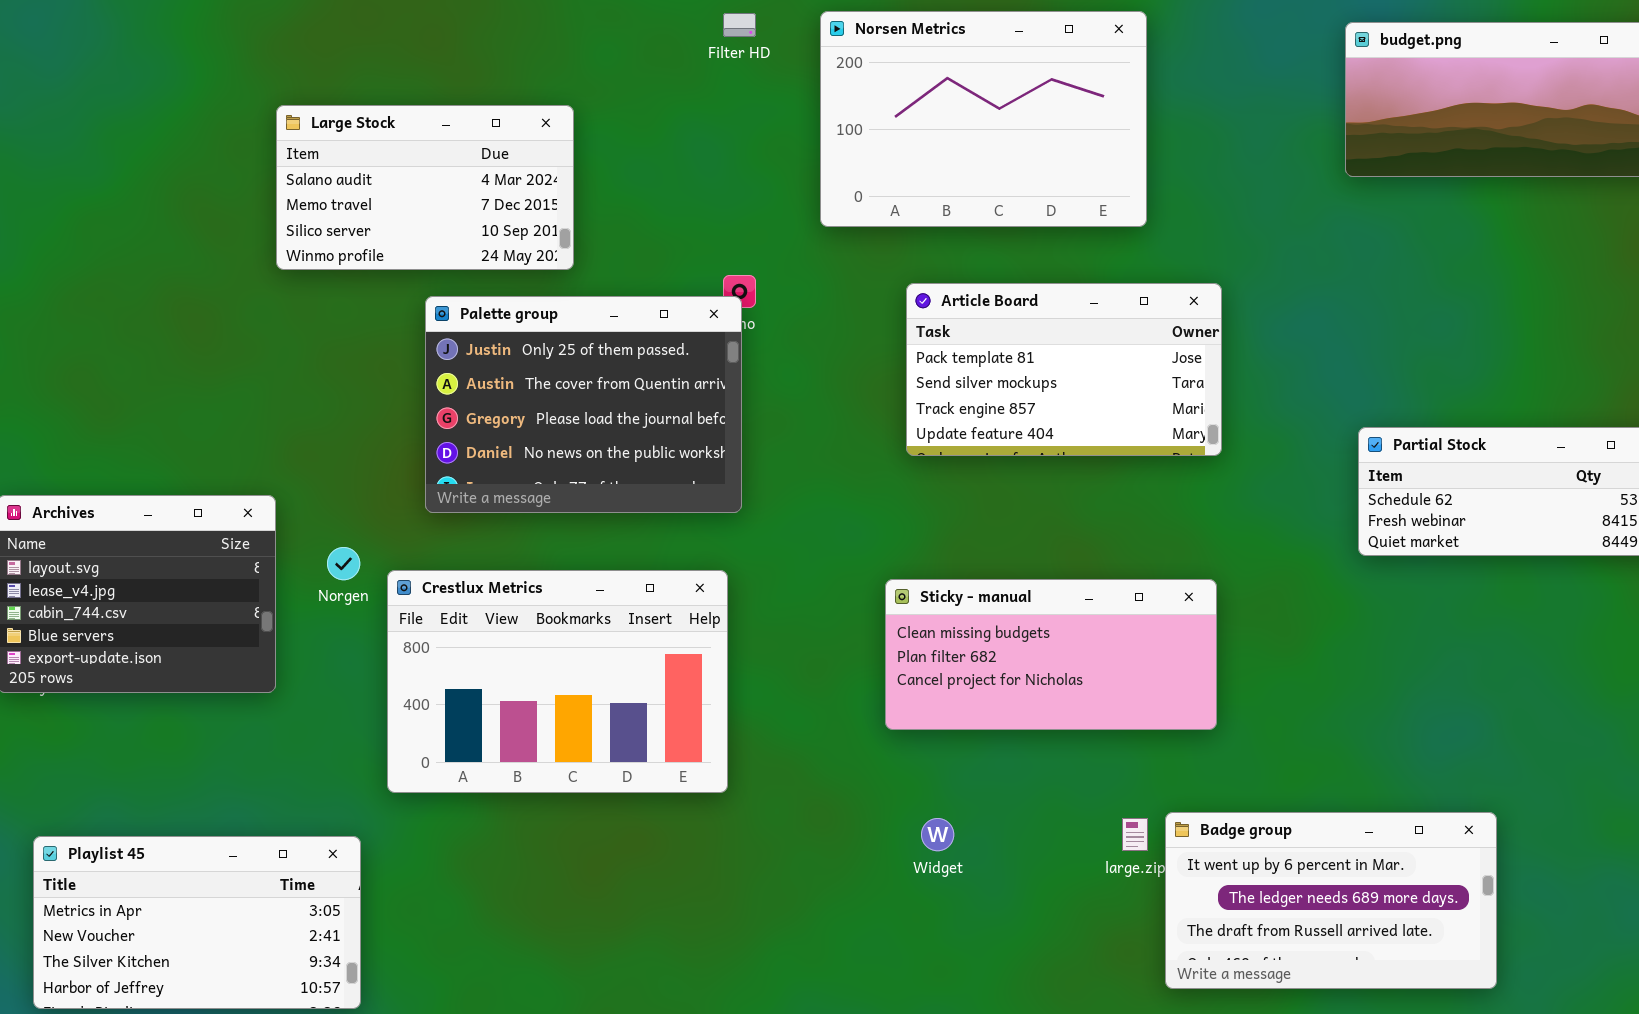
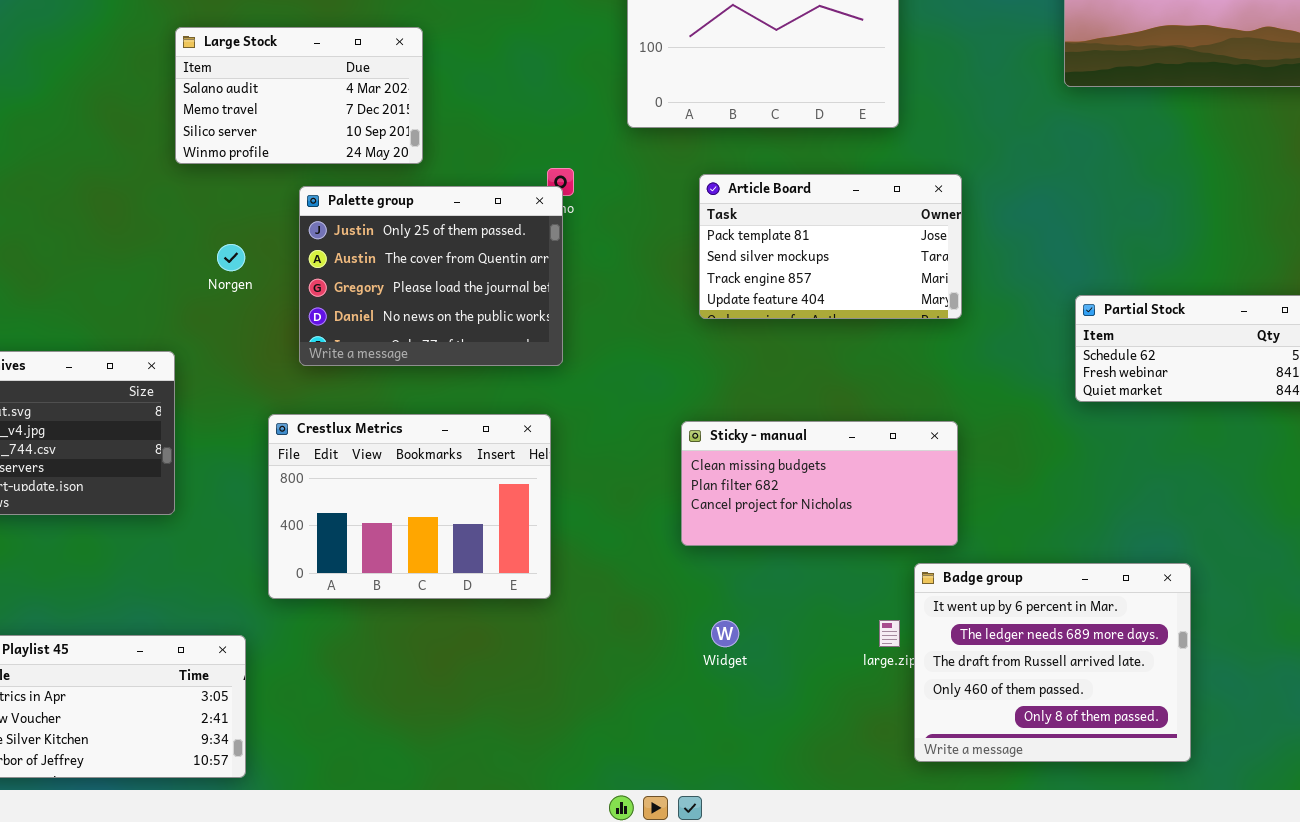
Norgen: [327,547,360,580] -> [217,244,245,271], moved
Badge group: [1165,812,1497,989] -> [914,563,1191,762], resized

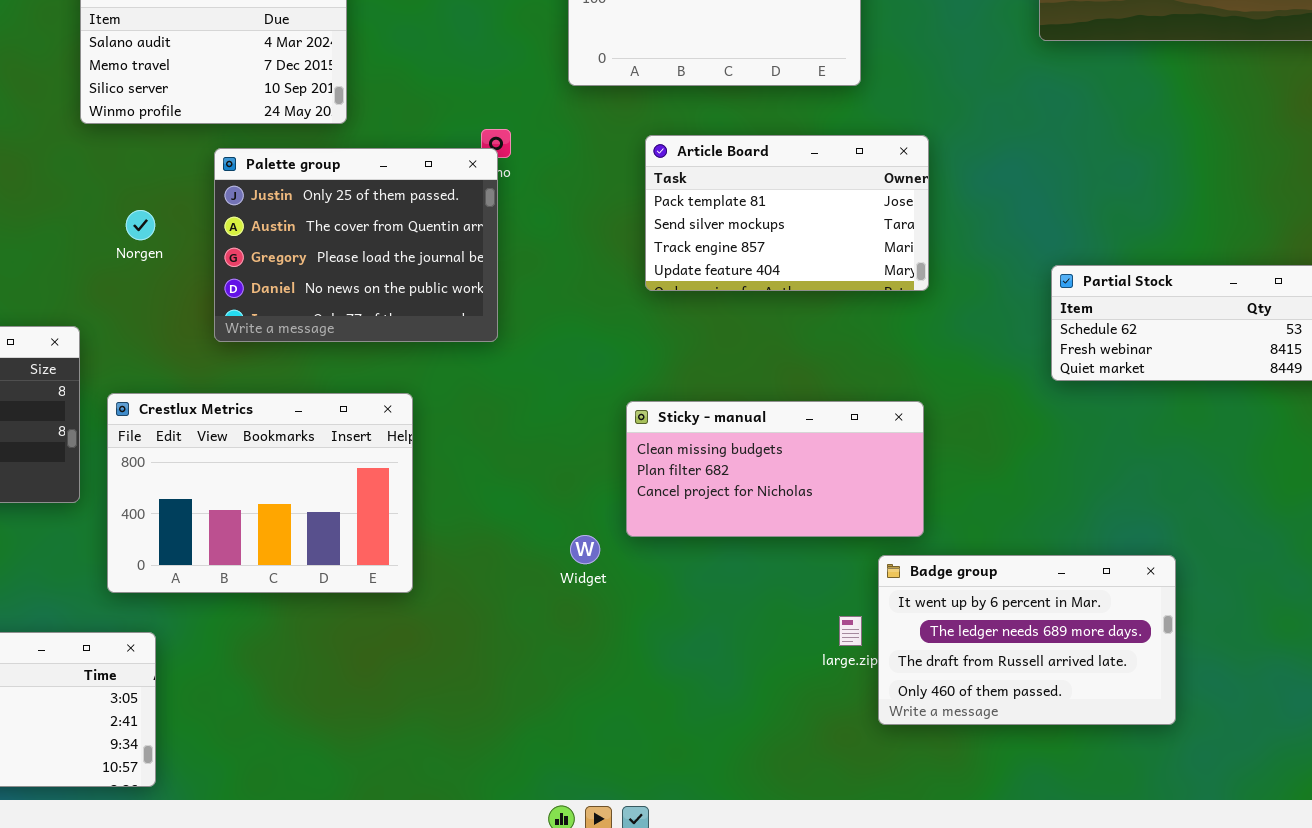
Crestlux Metrics: [268,414,551,599] -> [107,393,413,593], moved
Badge group: [914,563,1191,762] -> [878,555,1176,725], resized
Widget: [711,620,739,647] -> [570,535,600,564], moved

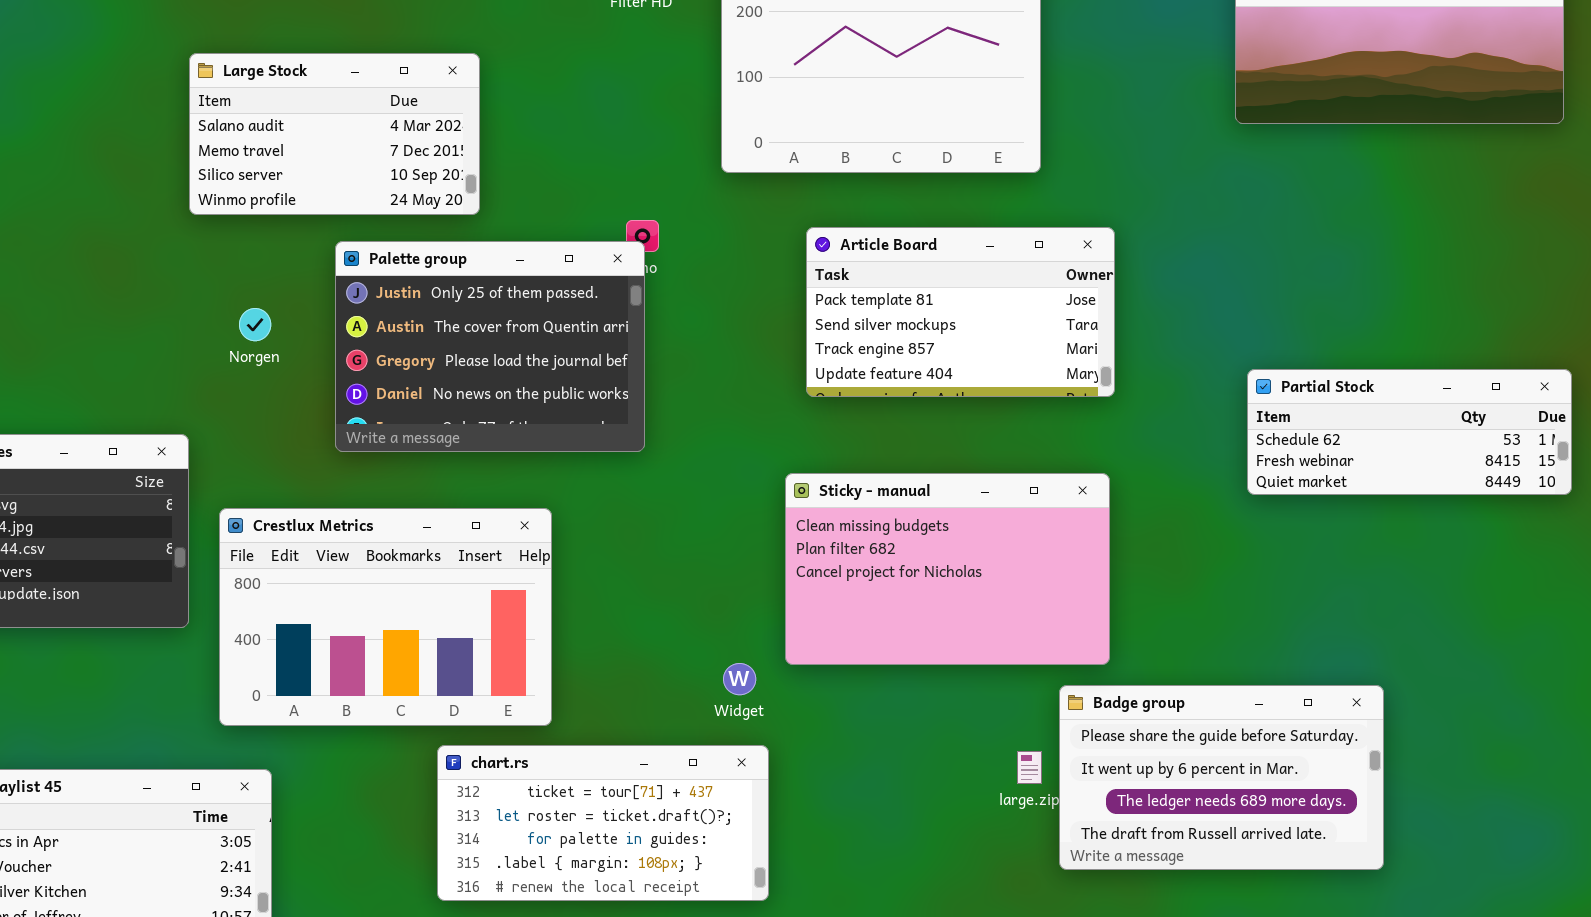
Sticky - manual: [626,401,924,537] -> [785,473,1110,665], resized
Badge group: [878,555,1176,725] -> [1059,685,1384,870], scrolled up 1 row
chart.rs: none -> [437,745,769,901], opened

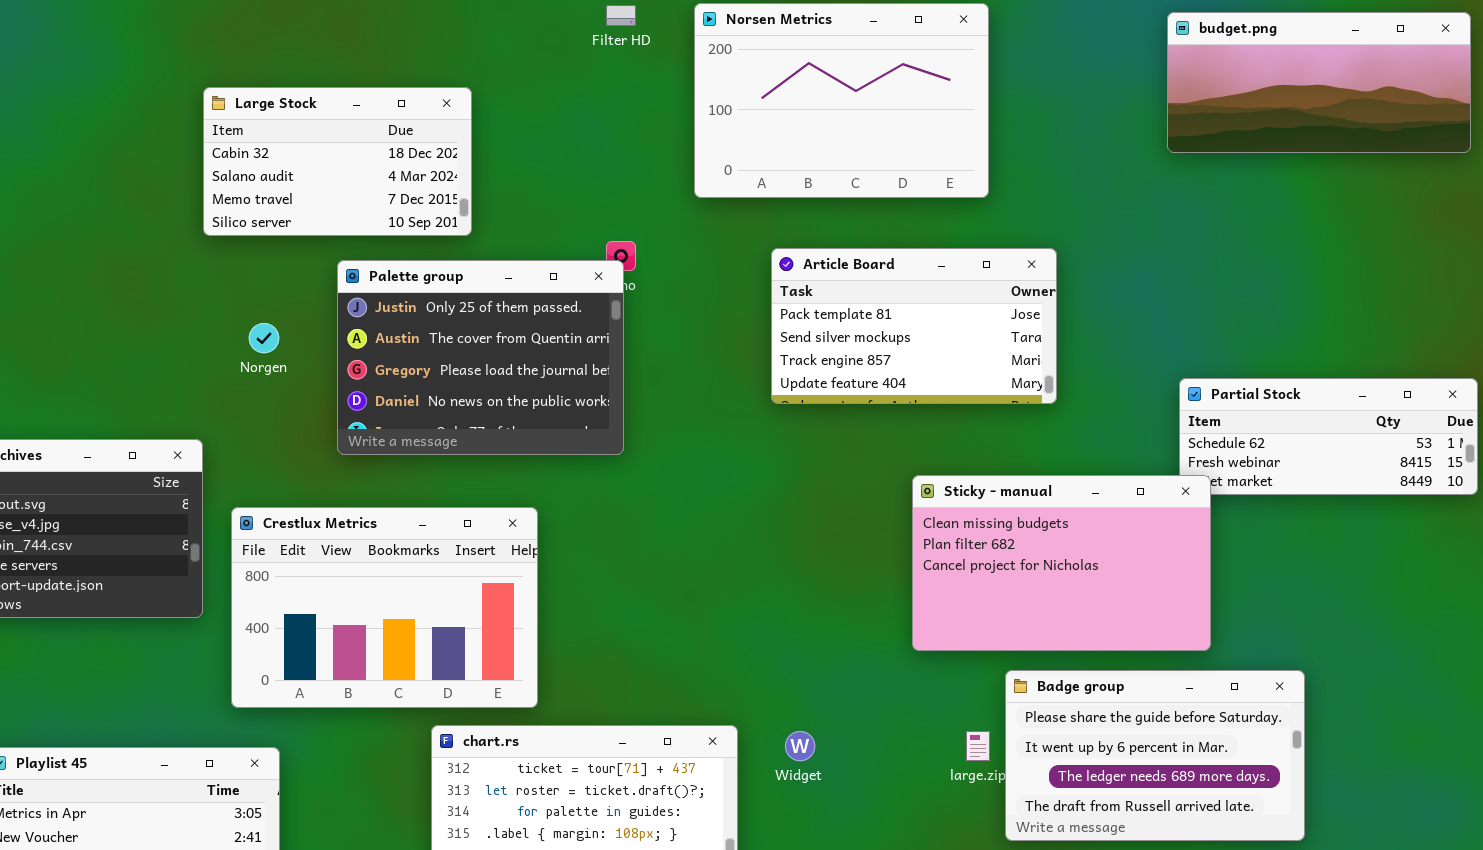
Large Stock: [189,53,480,215] -> [203,87,472,236], scrolled up 1 row
Sticky - manual: [785,473,1110,665] -> [912,475,1211,651], moved
Widget: [723,663,756,695] -> [785,731,815,761], moved

